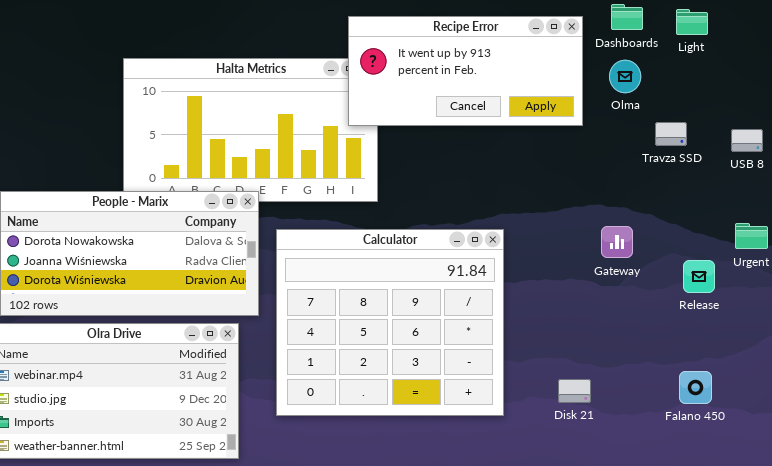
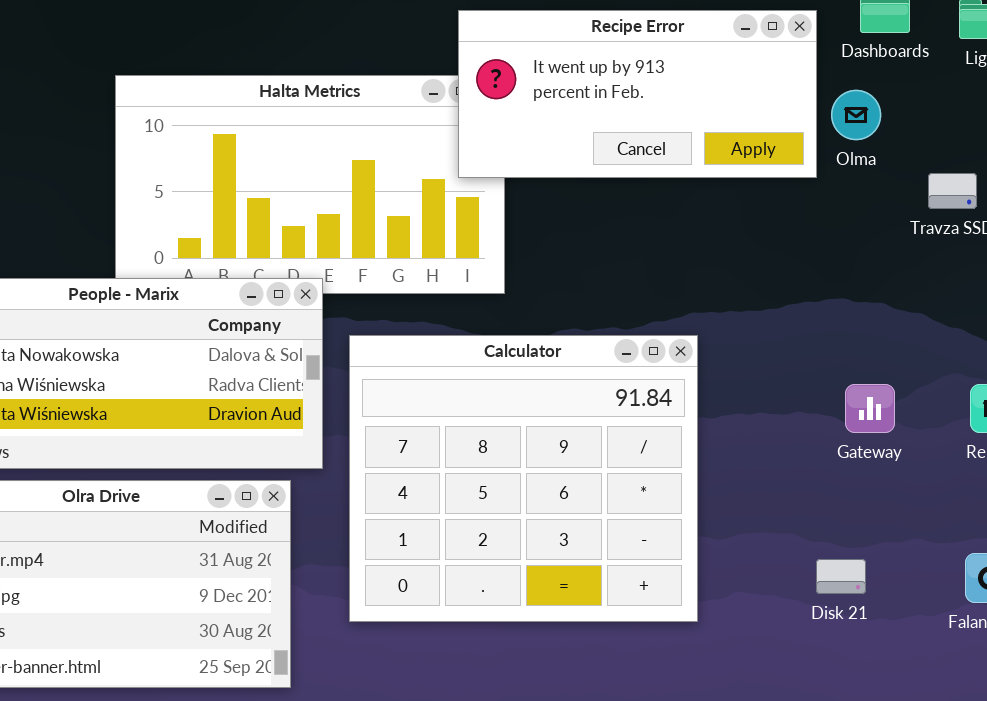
Olma: [609,60,641,93] -> [831,90,881,140], moved
Gateway: [601,226,633,258] -> [845,384,895,433], moved
Disk 21: [558,379,591,403] -> [816,559,866,594], moved

